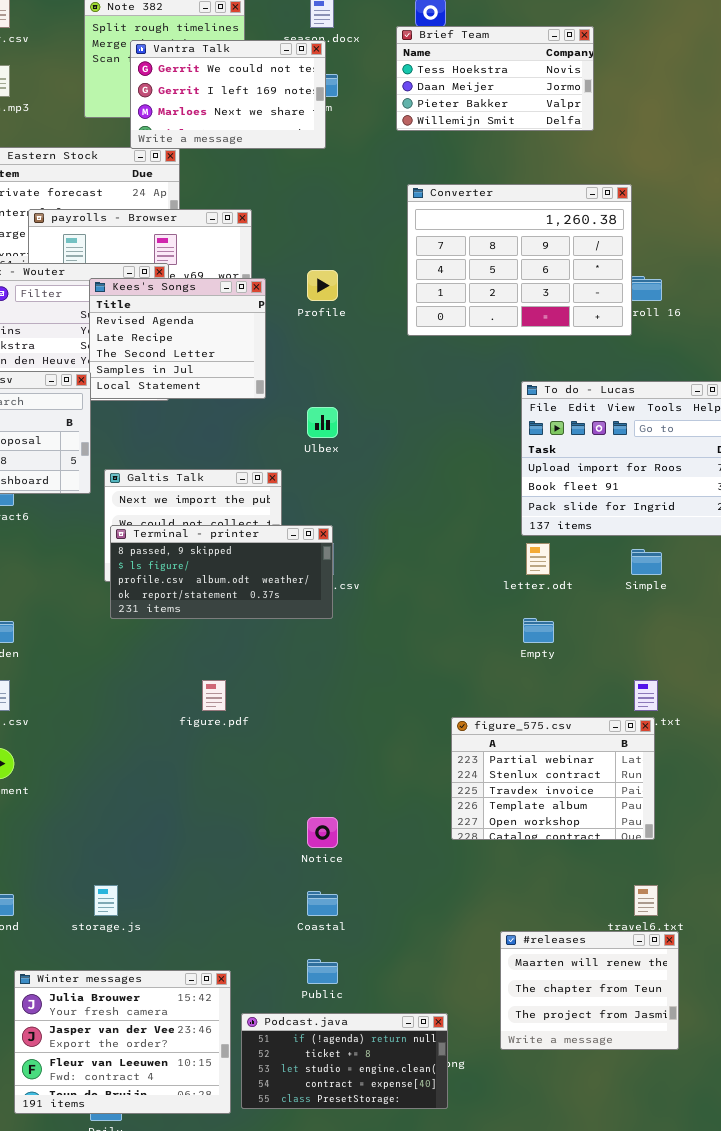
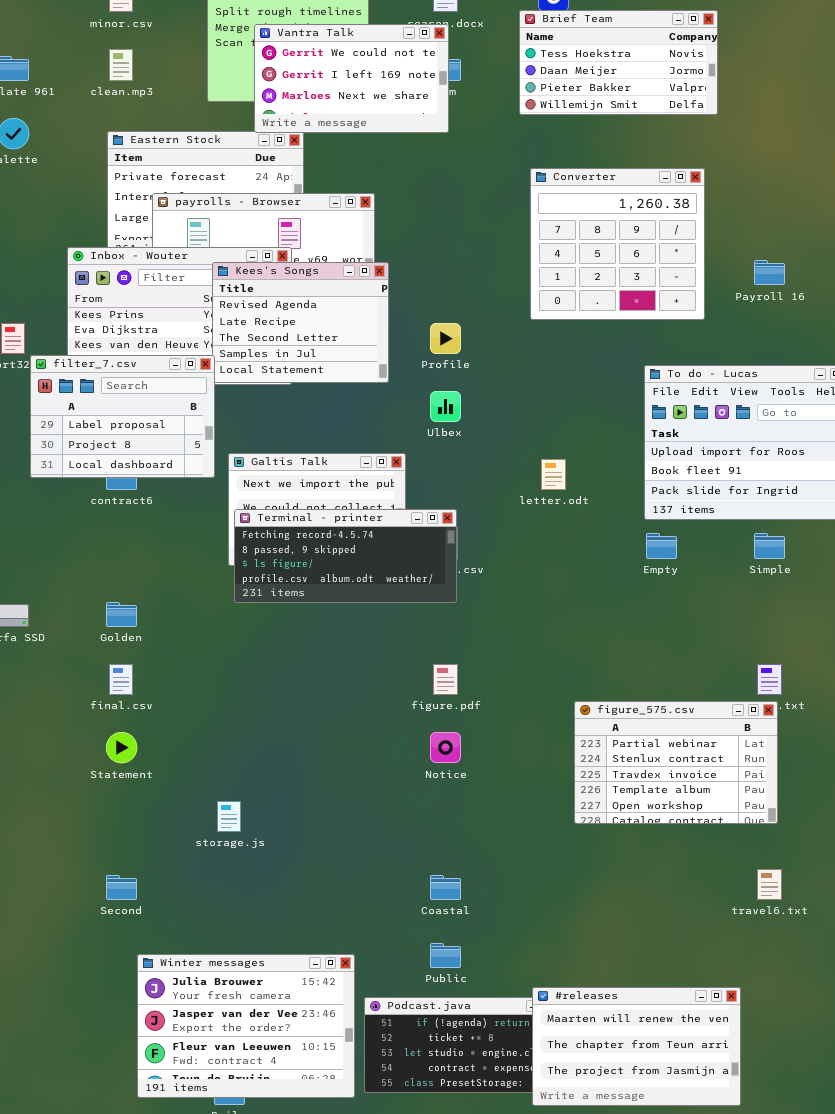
Converter: [407,184,632,336] -> [530,168,705,320], resized
Profile: [307,270,338,301] -> [430,323,461,354], moved
Terminal - printer: [110,525,333,619] -> [234,509,457,603], scrolled up 1 row
letter.odt: [526,543,550,575] -> [541,459,566,490], moved
Empty: [523,618,554,643] -> [646,533,677,559], moved
figure.pdf: [202,680,226,711] -> [433,664,458,695], moved
Notice: [307,817,338,848] -> [430,732,461,763], moved
storage.js: [94,885,118,916] -> [217,801,241,832], moved
#releases: [500,931,679,1050] -> [532,987,741,1106], moved, resized

